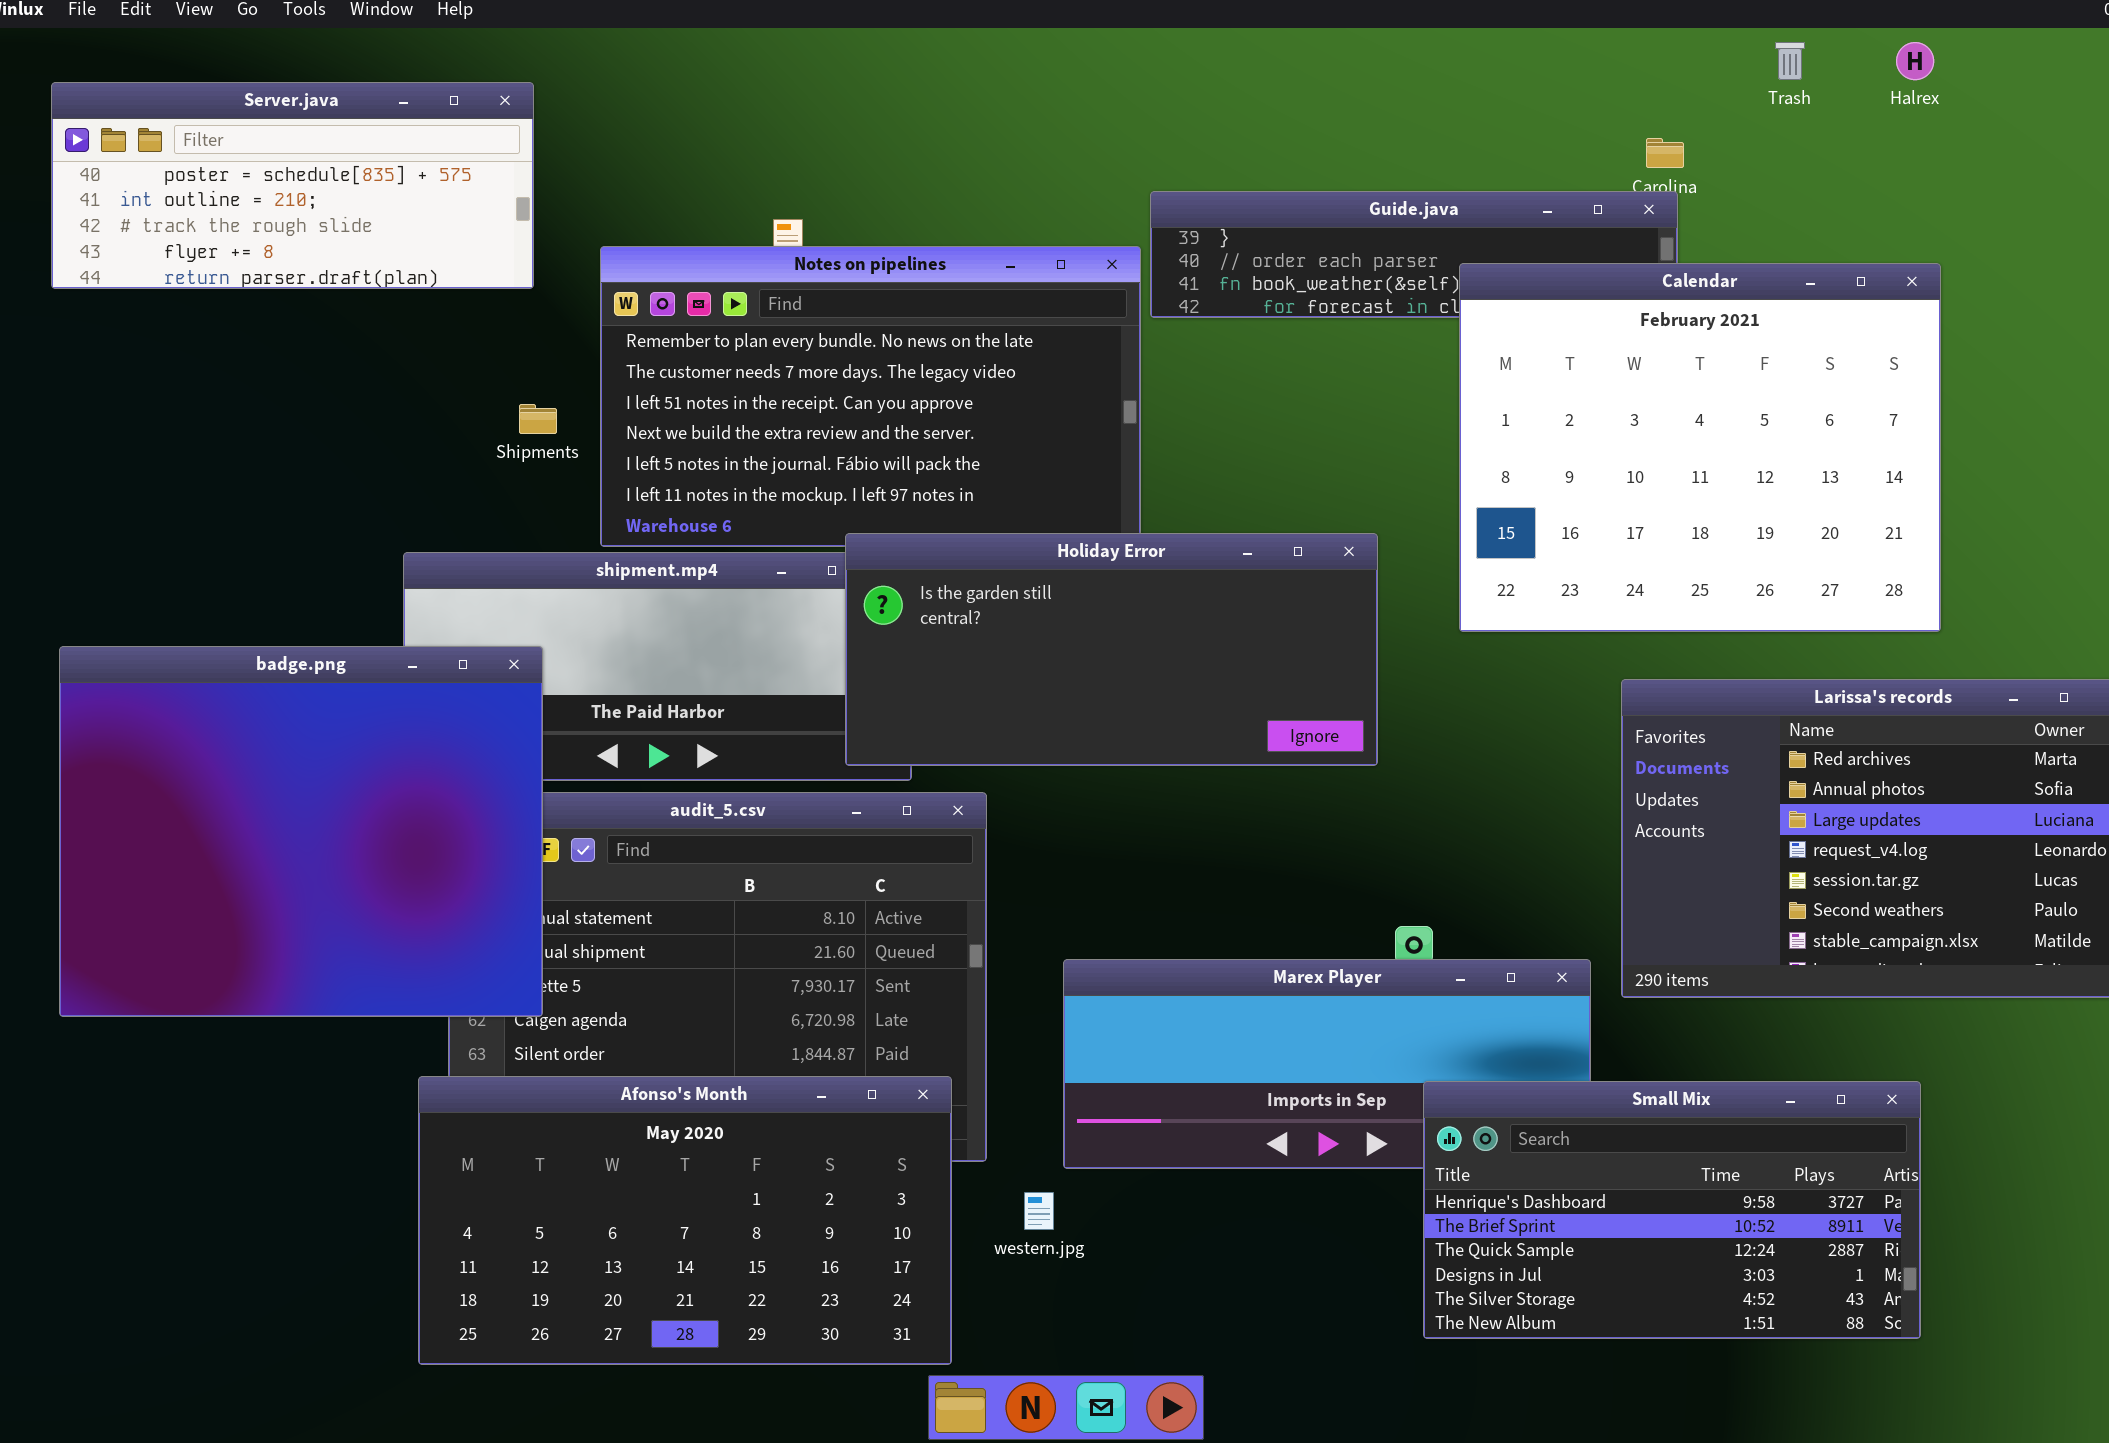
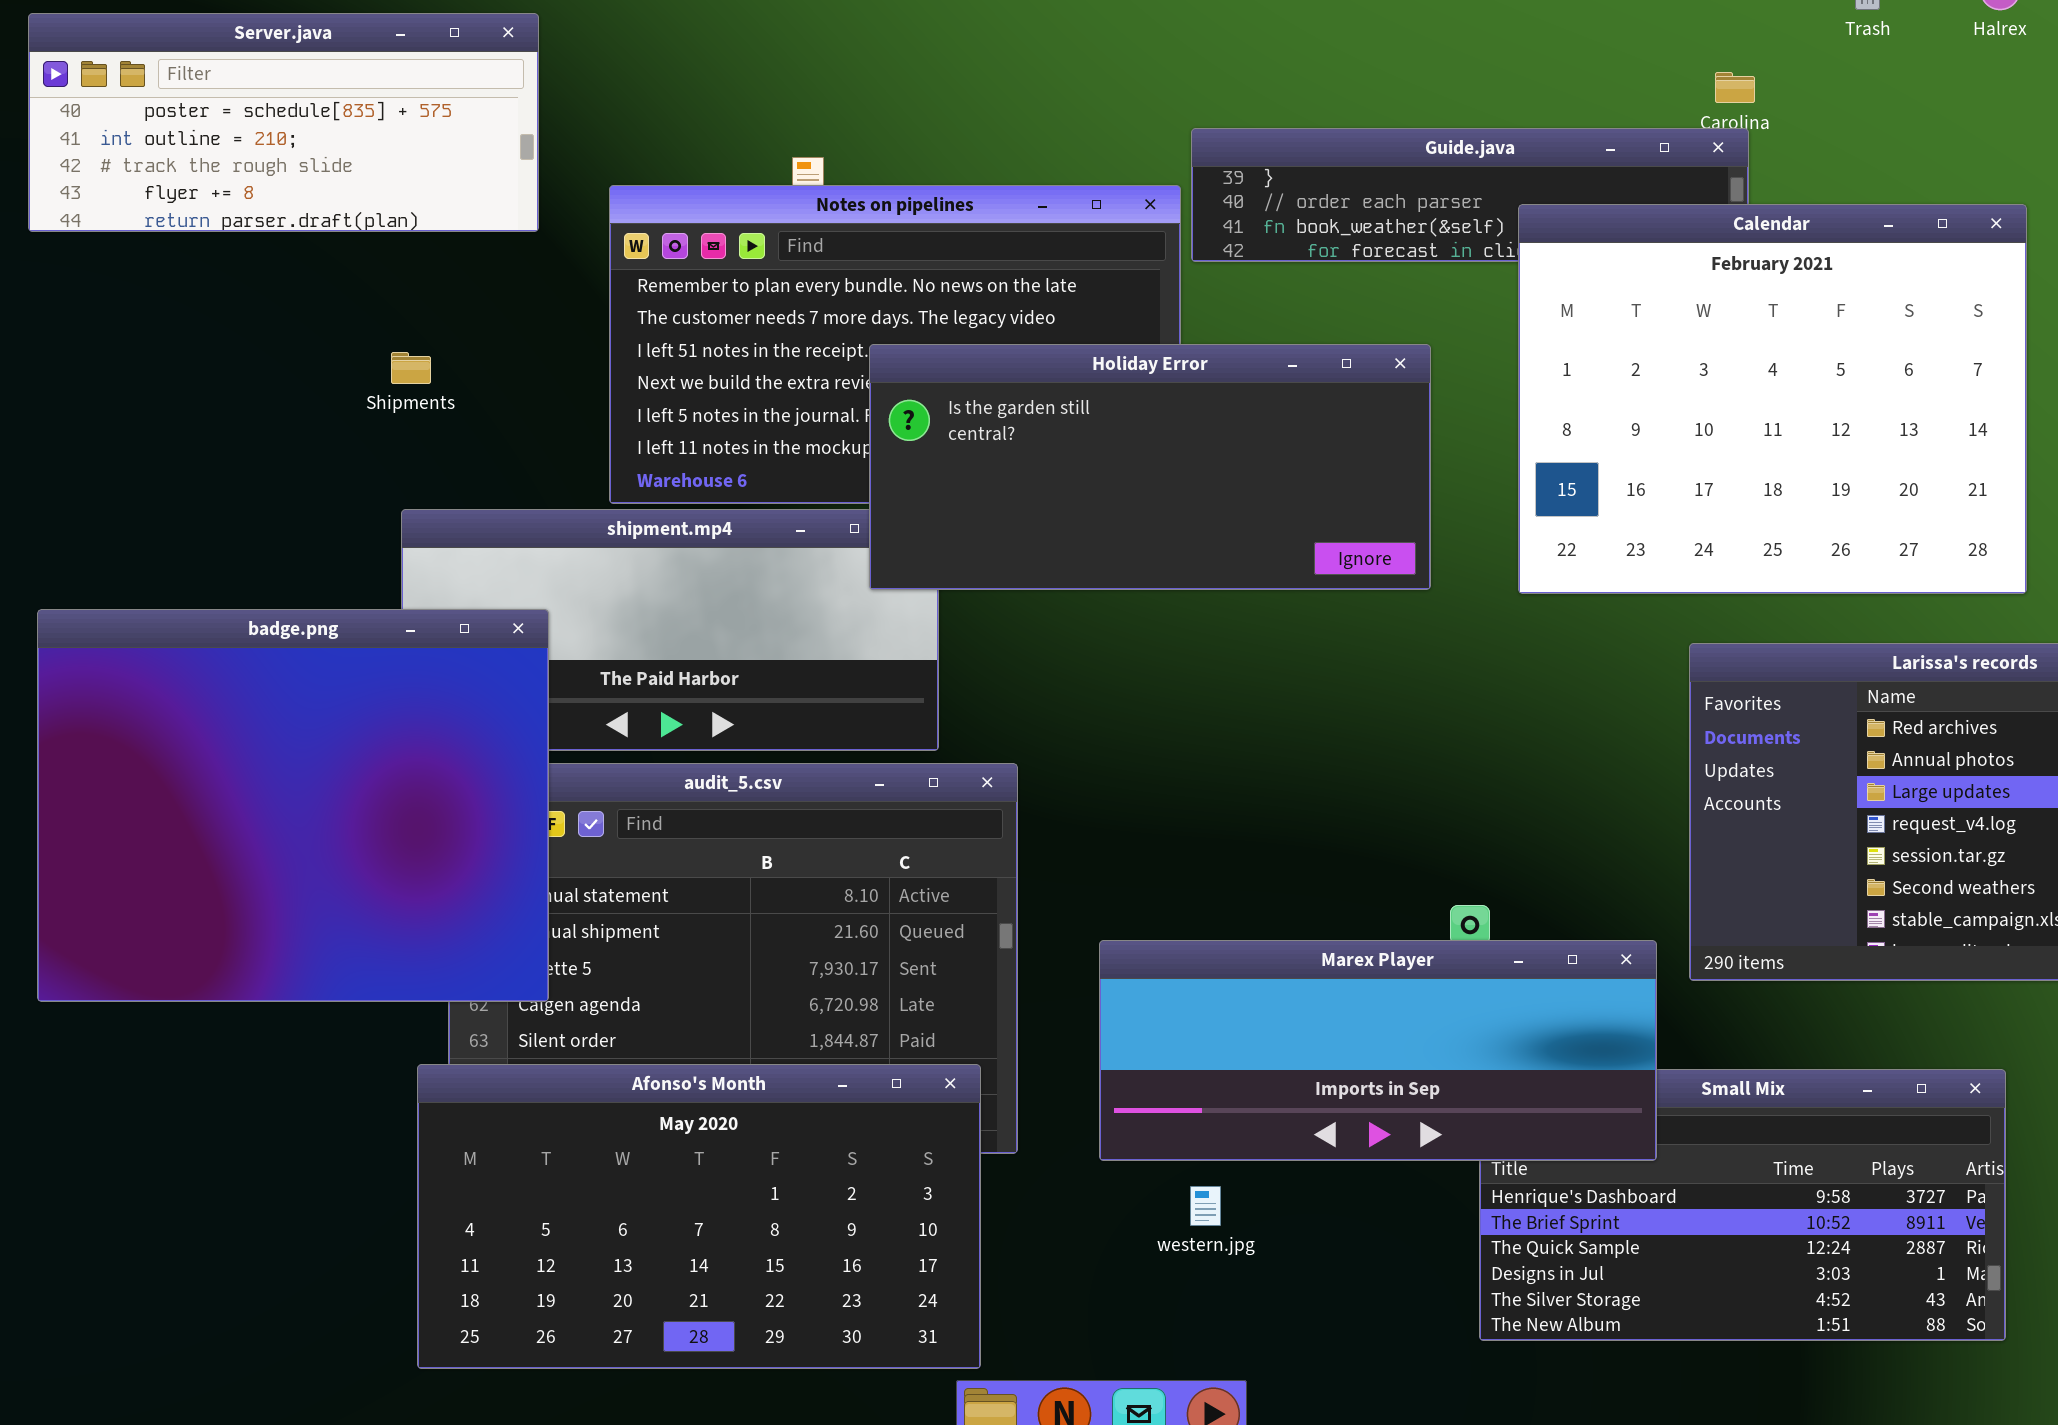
Shipments: [519,404,557,434] -> [391,352,431,384], moved
Holiday Error: [845,533,1378,766] -> [869,344,1431,590], moved
Marex Player: [1063,959,1591,1169] -> [1099,940,1657,1161], raised
western.jpg: [1024,1192,1054,1230] -> [1190,1186,1221,1226], moved

